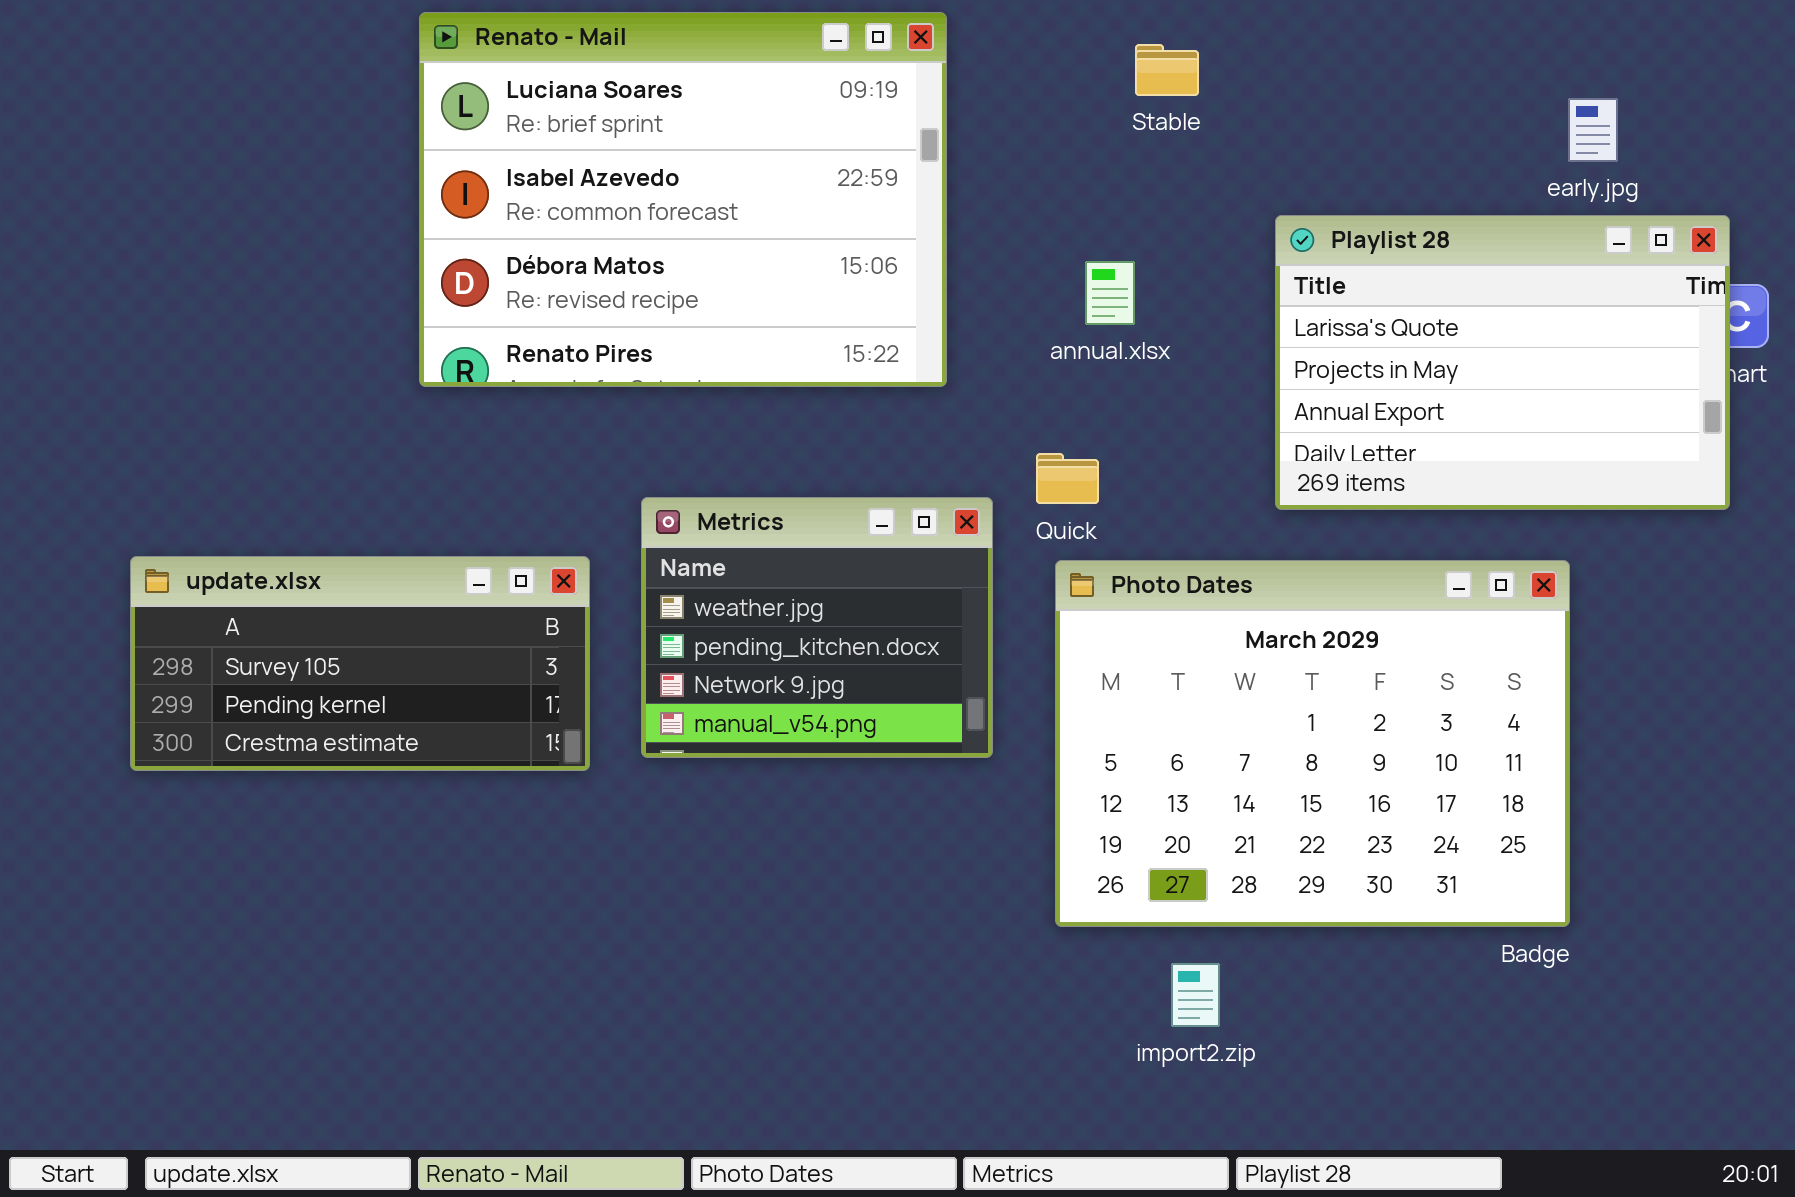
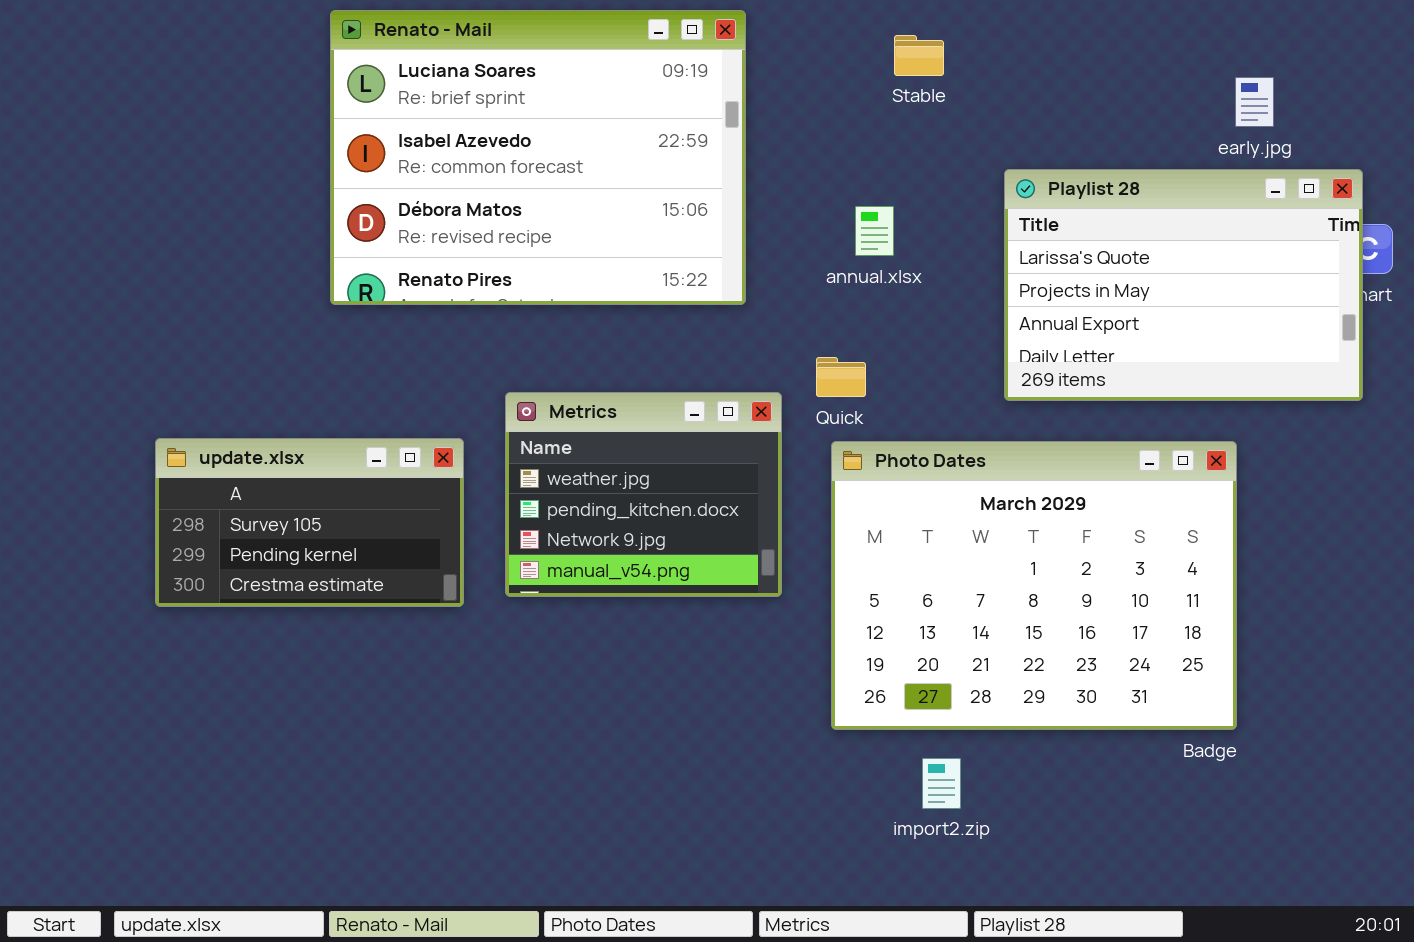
update.xlsx: [130,556,590,771] -> [155,438,464,607], resized

